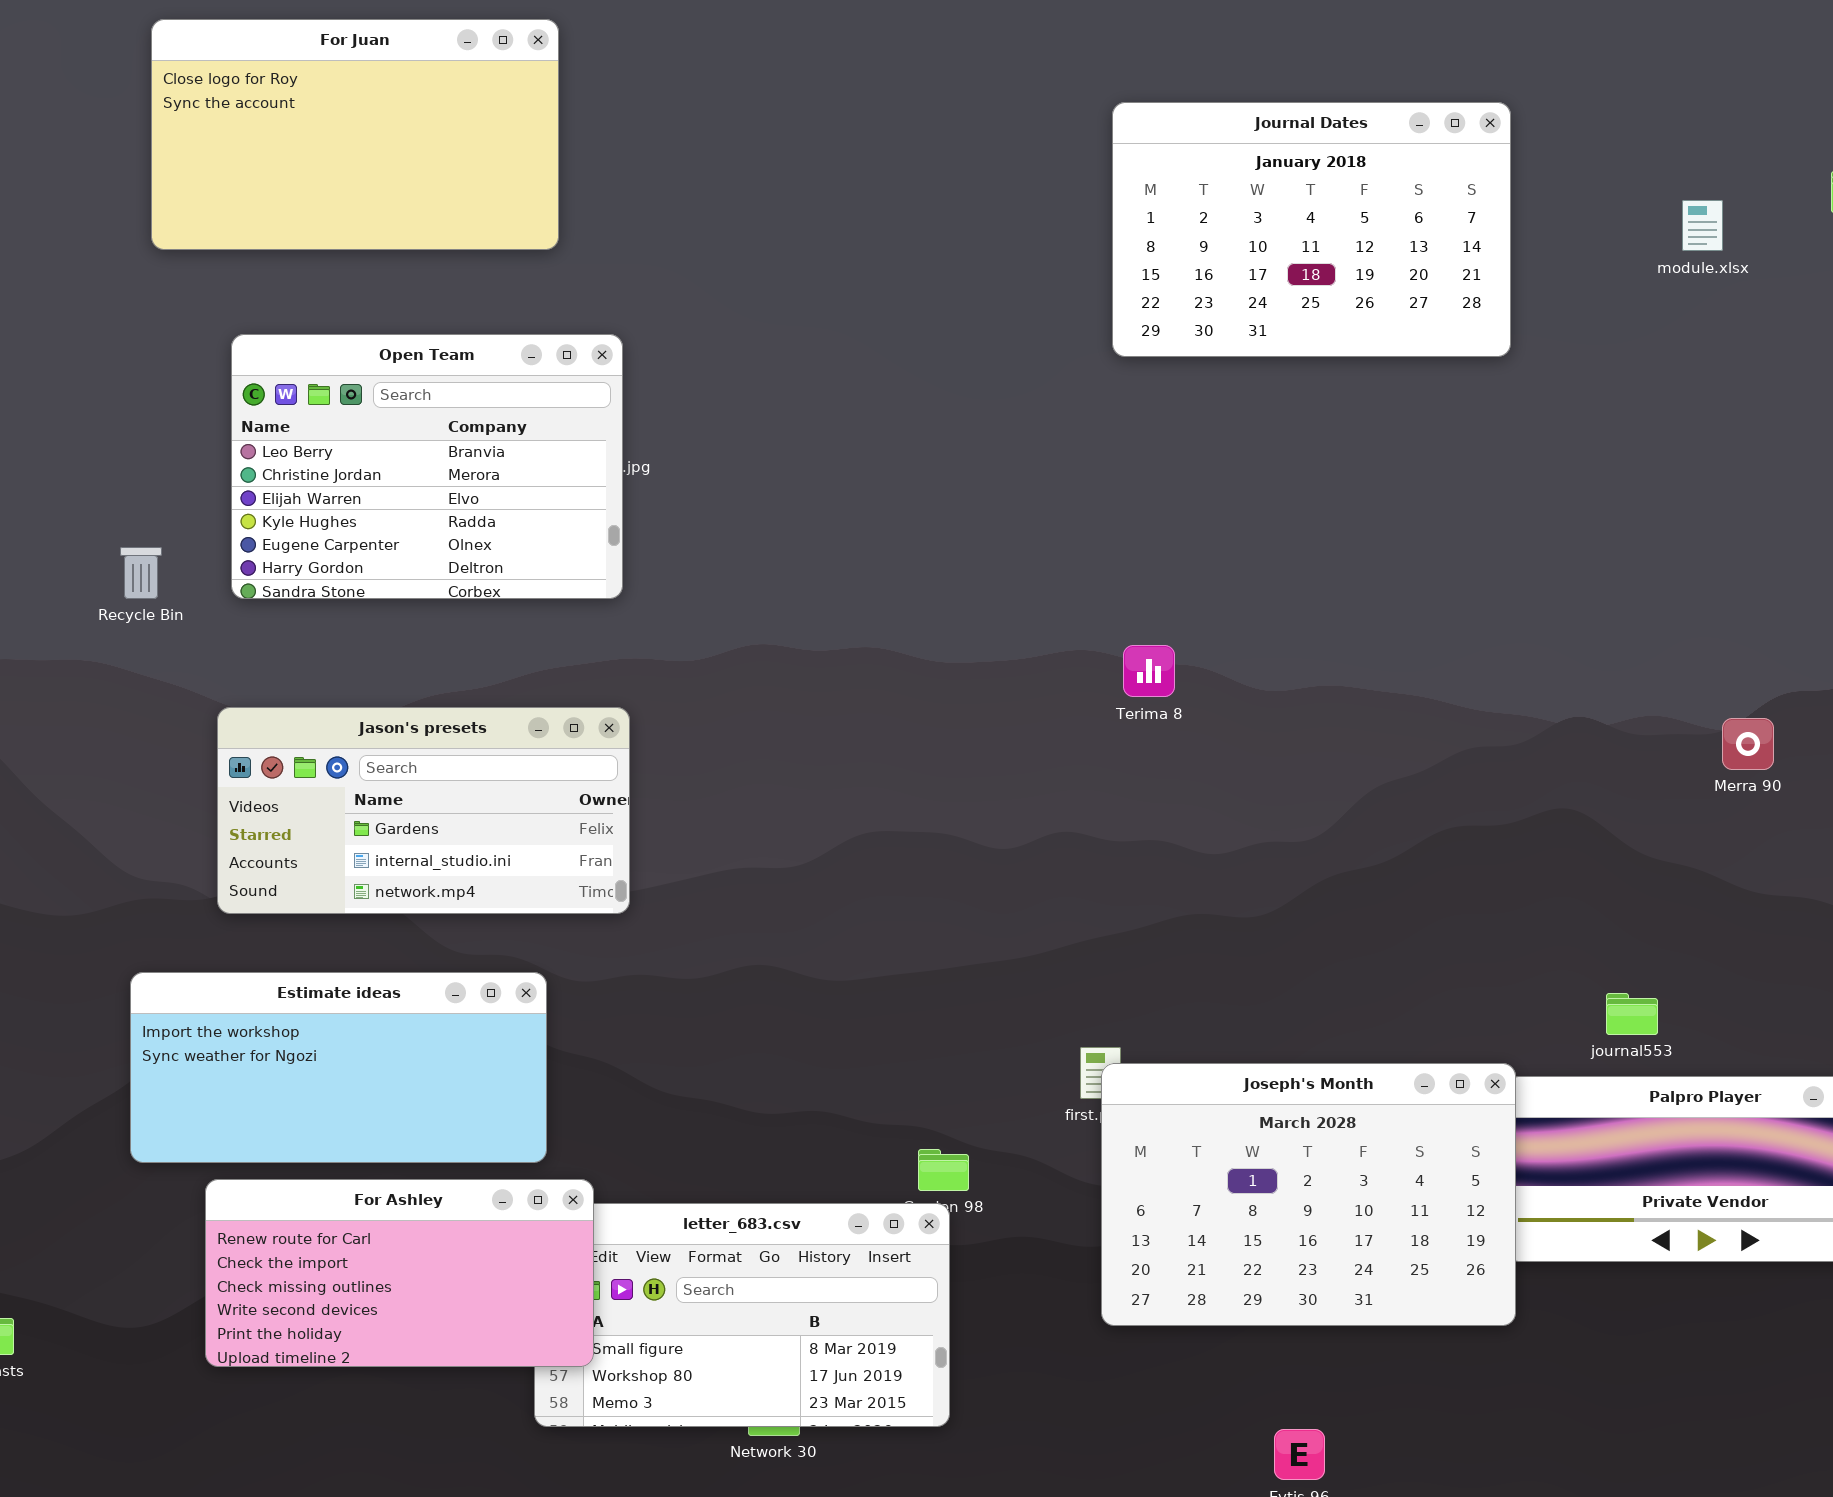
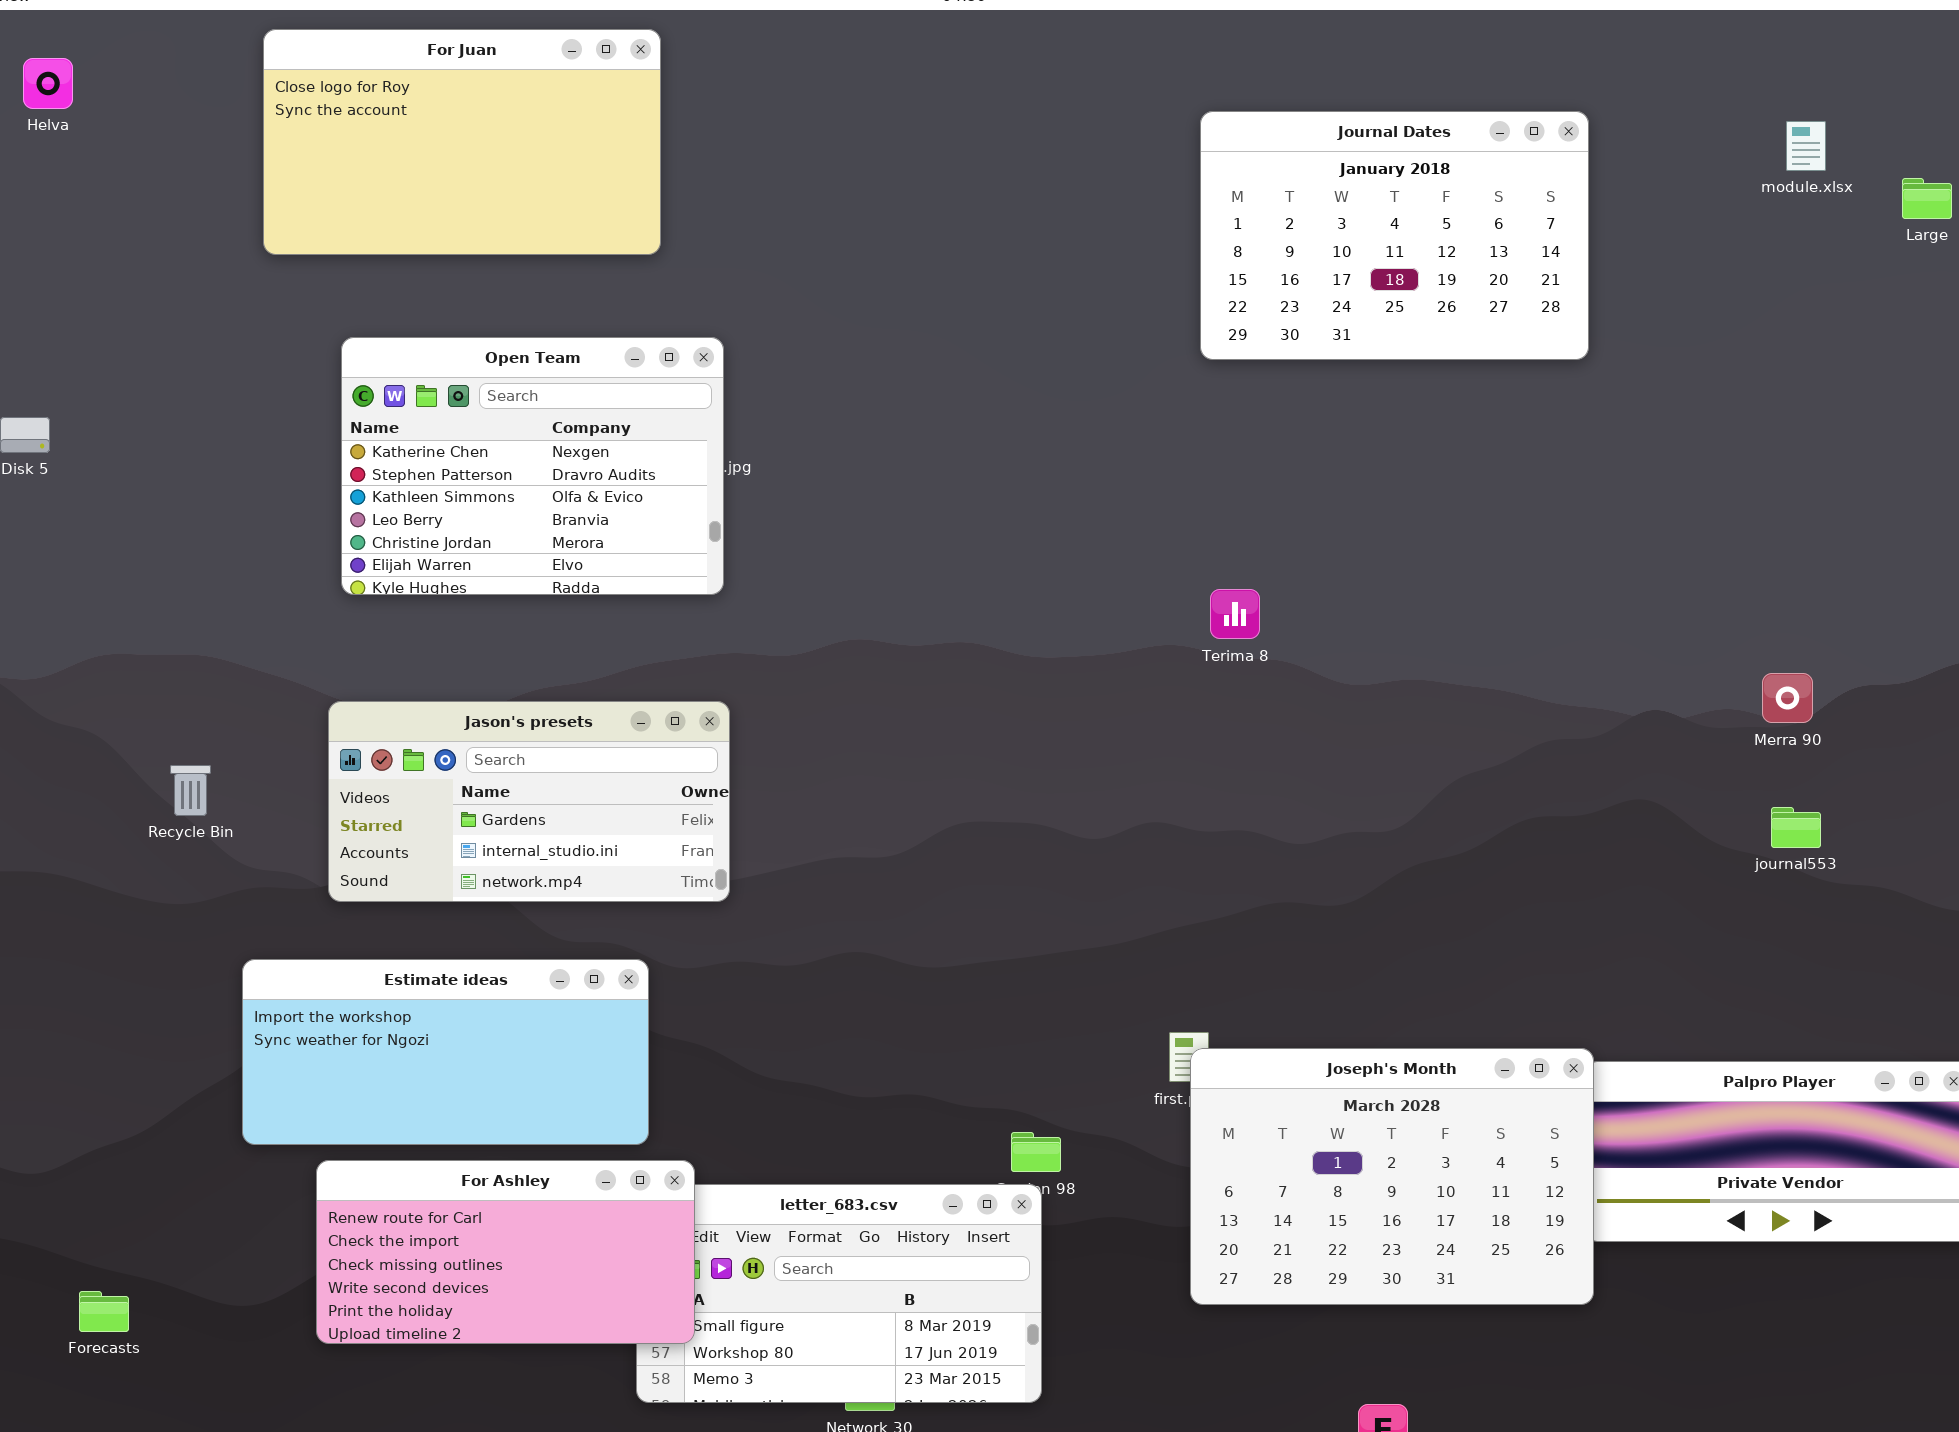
module.xlsx: [1682,200,1723,251] -> [1786,121,1826,171], moved
Open Team: [231,334,623,599] -> [341,337,724,595], scrolled up 3 rows
Recycle Bin: [120,547,162,599] -> [170,765,211,816], moved
Terima 8: [1123,645,1175,697] -> [1210,589,1260,639], moved
Merra 90: [1722,718,1774,770] -> [1762,673,1813,723], moved
journal553: [1606,993,1658,1035] -> [1771,807,1821,848], moved

